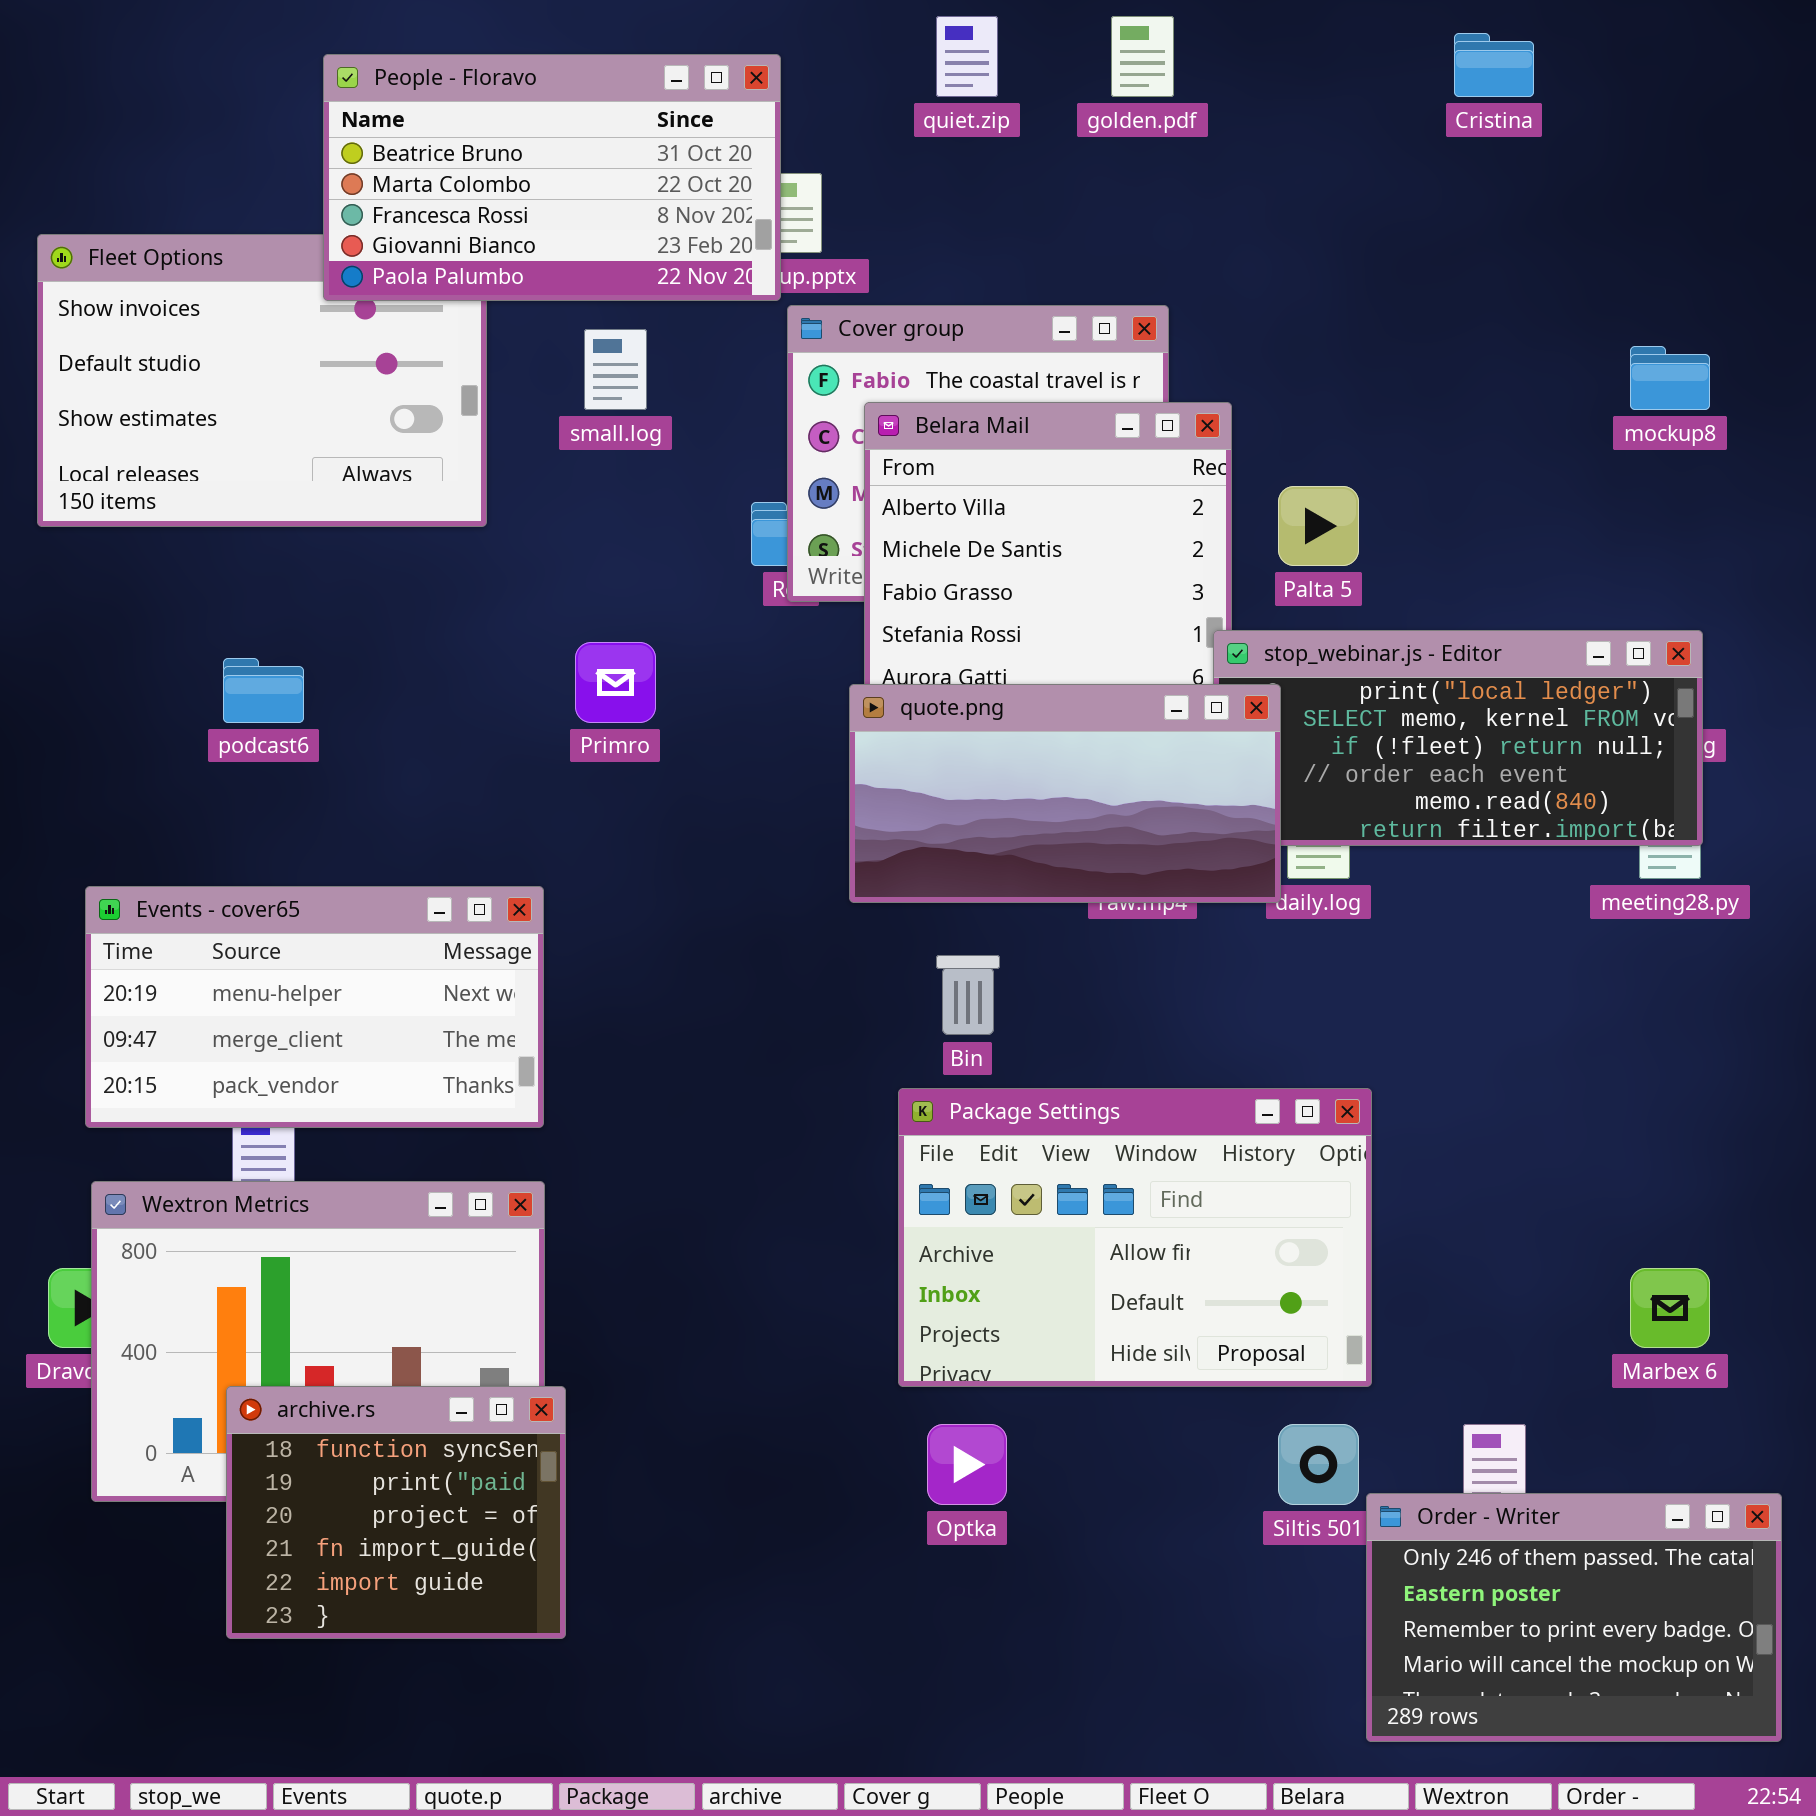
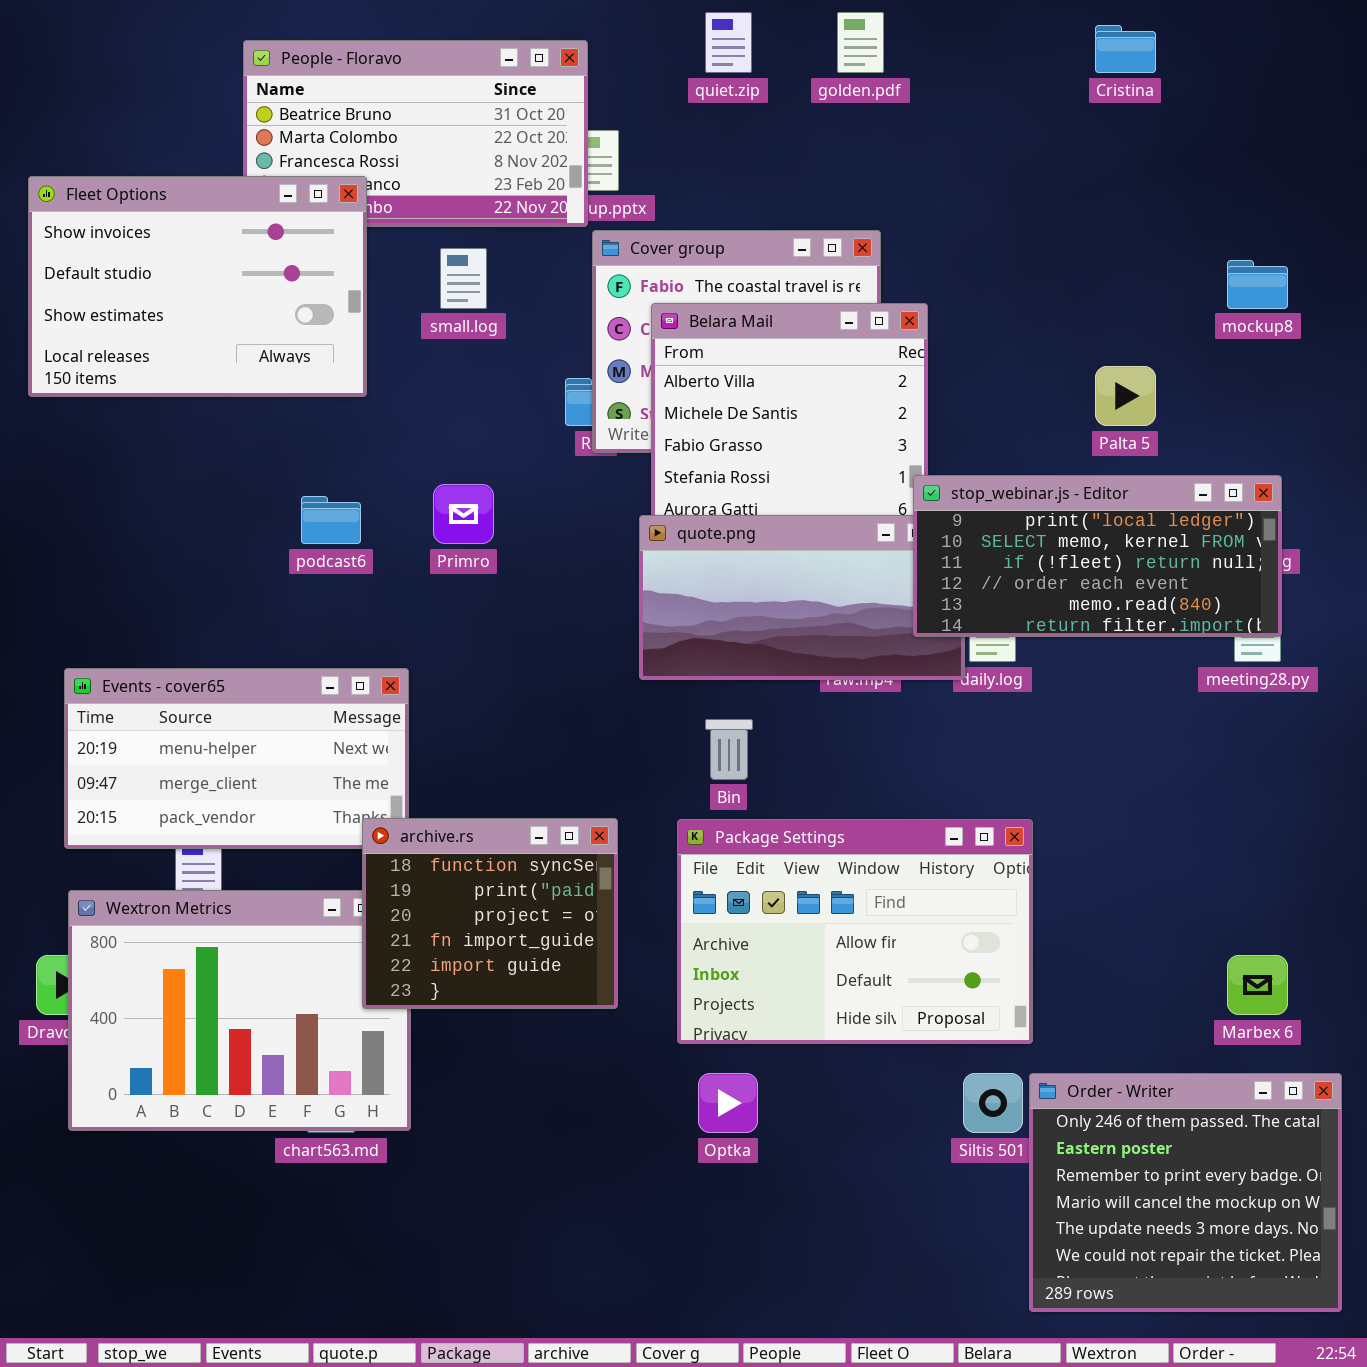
Fleet Options: [37,234,487,527] -> [28,176,367,397], raised
Palta 5: [1278,486,1359,566] -> [1095,366,1156,426], moved
stop_webinar.js - Editor: [1213,630,1703,846] -> [913,475,1282,637], raised
podcast6: [223,658,304,723] -> [301,496,361,544], moved
archive.rs: [226,1386,566,1639] -> [362,818,618,1009], moved
Order - Writer: [1366,1493,1782,1742] -> [1029,1073,1342,1312], resized

